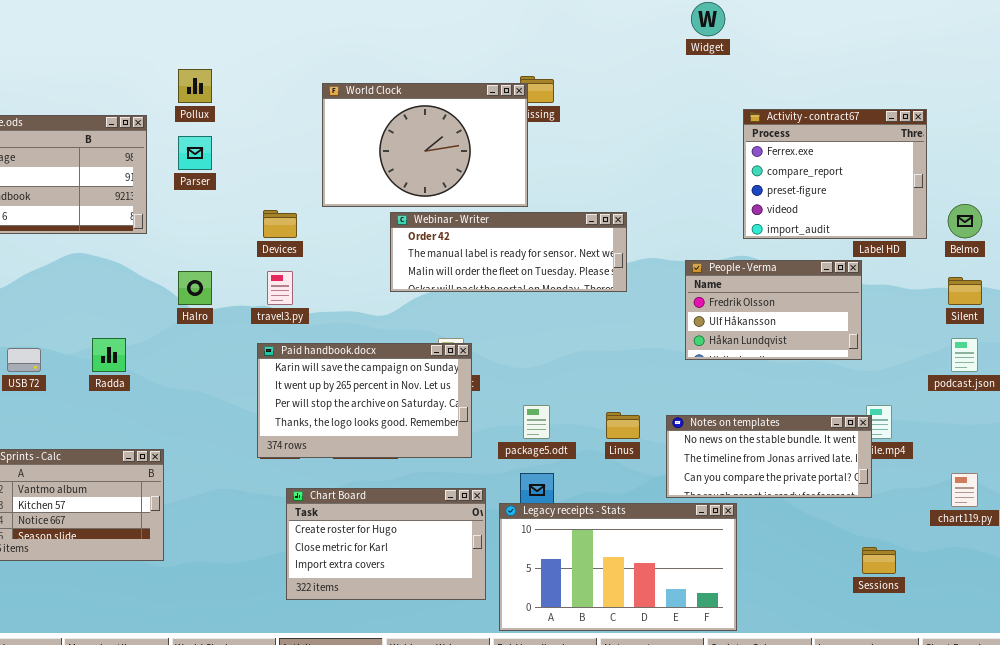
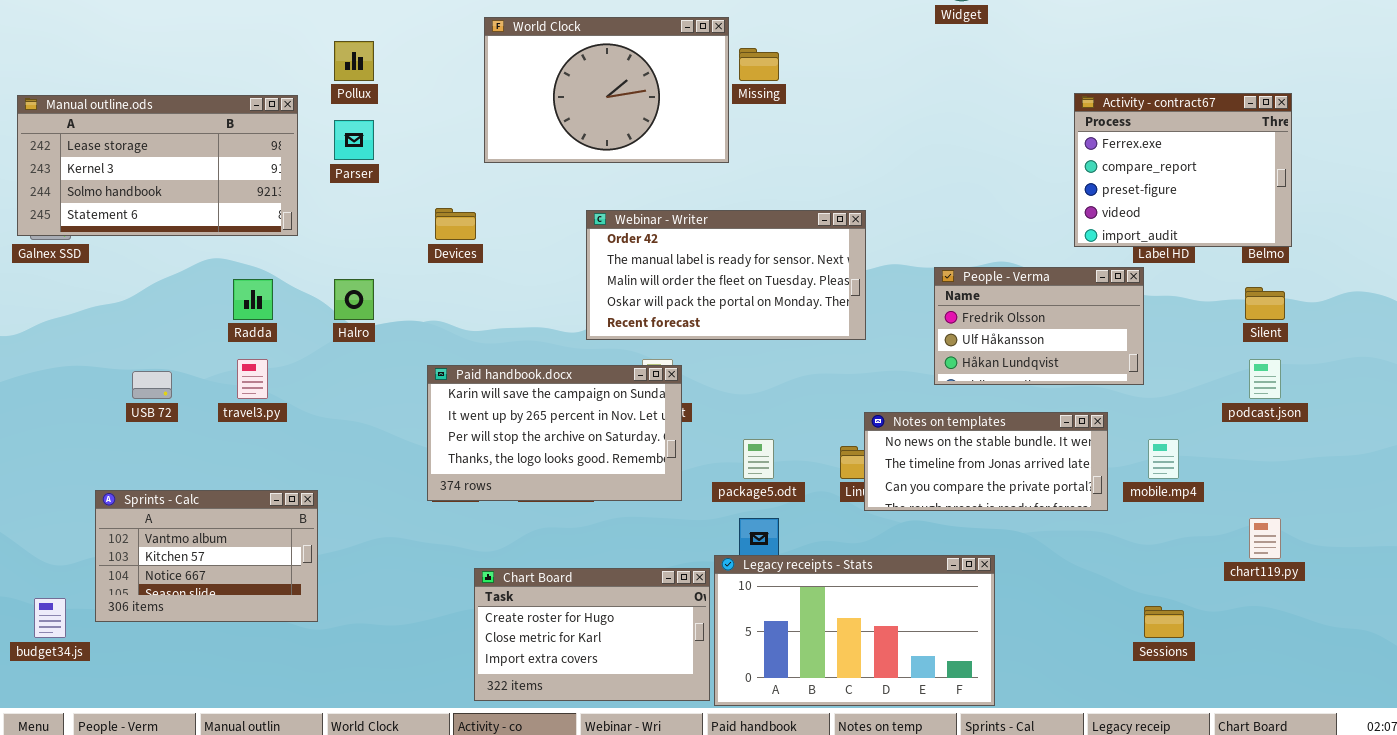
World Clock: [322,83,528,207] -> [484,17,729,163], moved
Activity - contract67: [743,109,927,239] -> [1074,93,1292,247], moved
Webinar - Writer: [390,212,627,292] -> [586,210,866,340], resized
travel3.py: [267,271,293,305] -> [237,359,268,399], moved
Radda: [92,338,126,372] -> [233,279,273,320], moved
Notes on templates: [666,415,872,498] -> [864,412,1108,511], moved
Chart Board: [286,488,486,600] -> [474,568,710,701], moved

